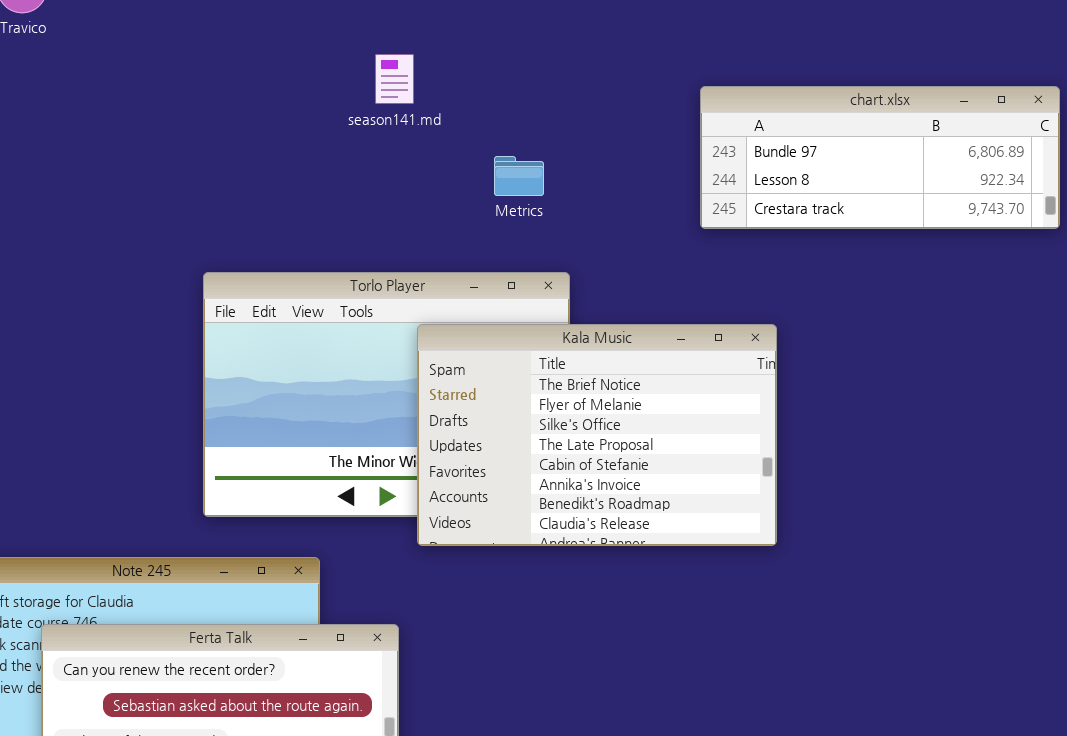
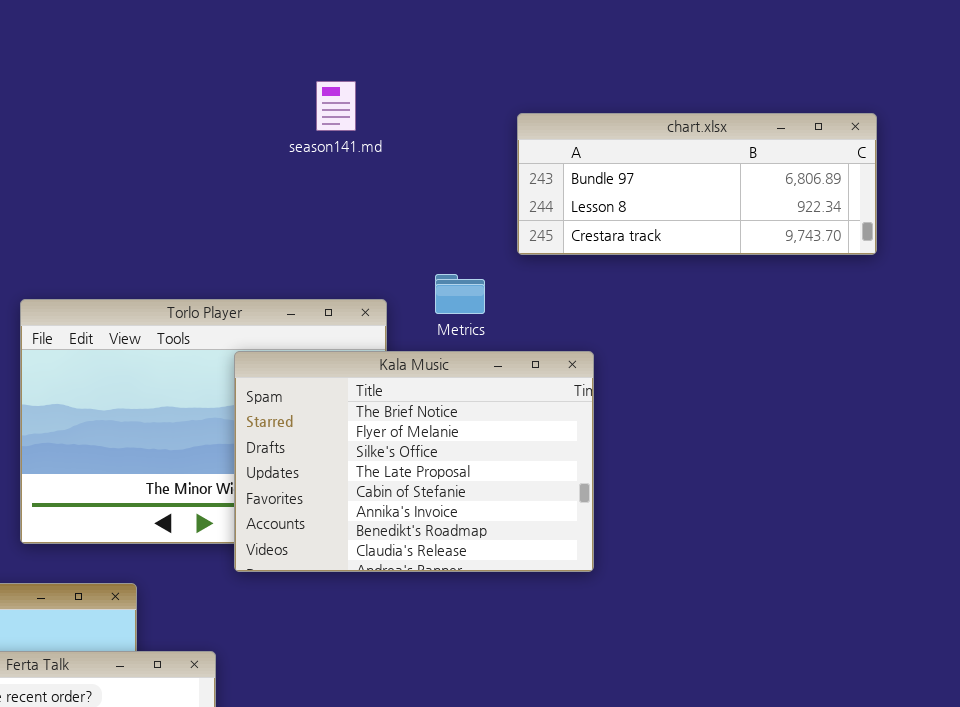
season141.md: [375,54,414,104] -> [316,81,356,131], moved
Metrics: [494,156,544,196] -> [435,274,485,314], moved

